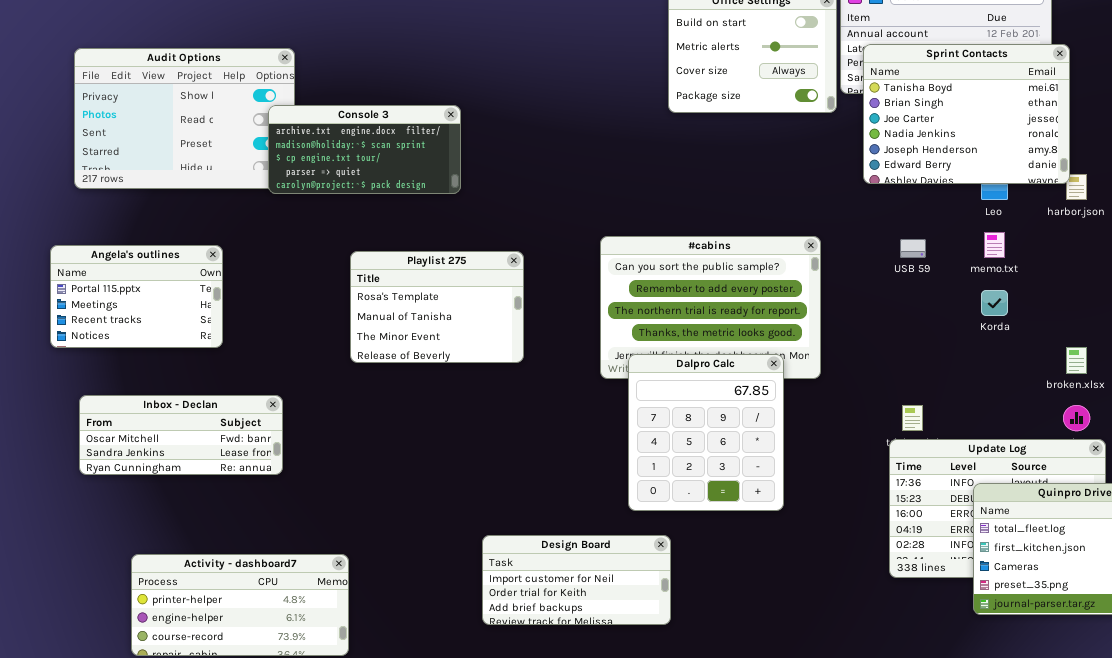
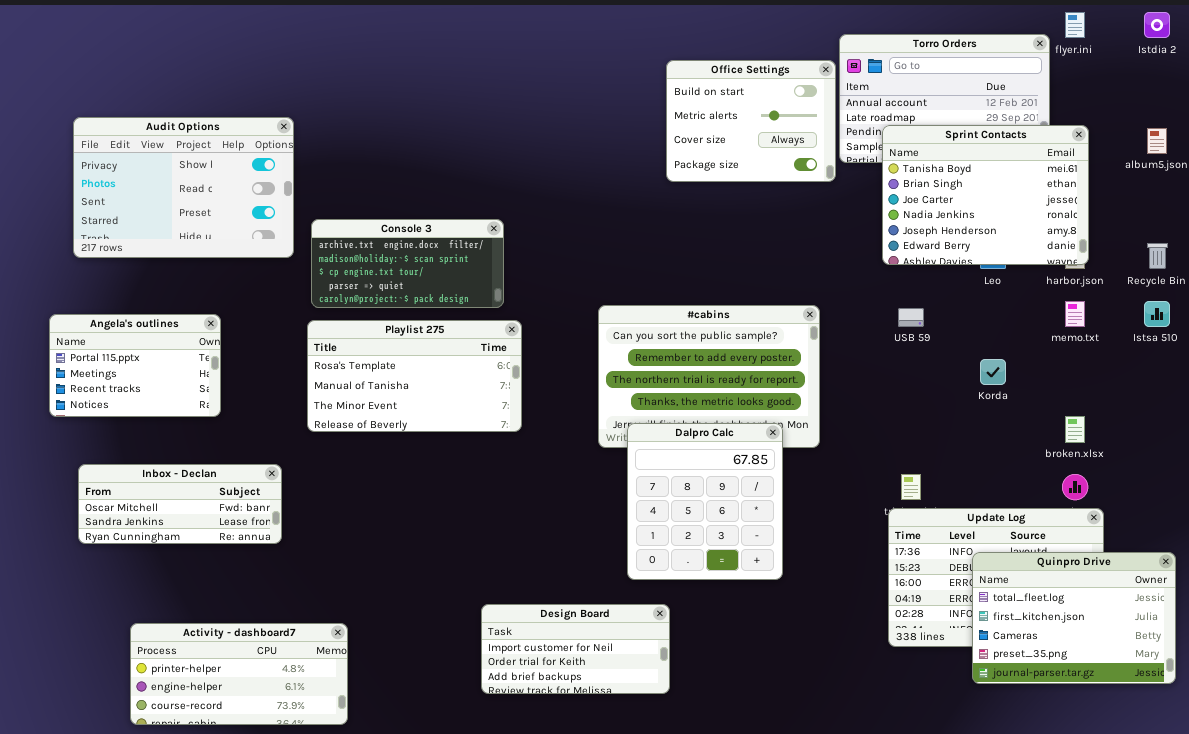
Sprint Contacts: [863,44,1070,184] -> [882,125,1089,265], moved
Console 3: [268,105,461,194] -> [311,219,504,308], moved
memo.txt: [984,232,1005,258] -> [1065,301,1085,327], moved
Playlist 275: [350,251,524,363] -> [307,320,522,432], resized

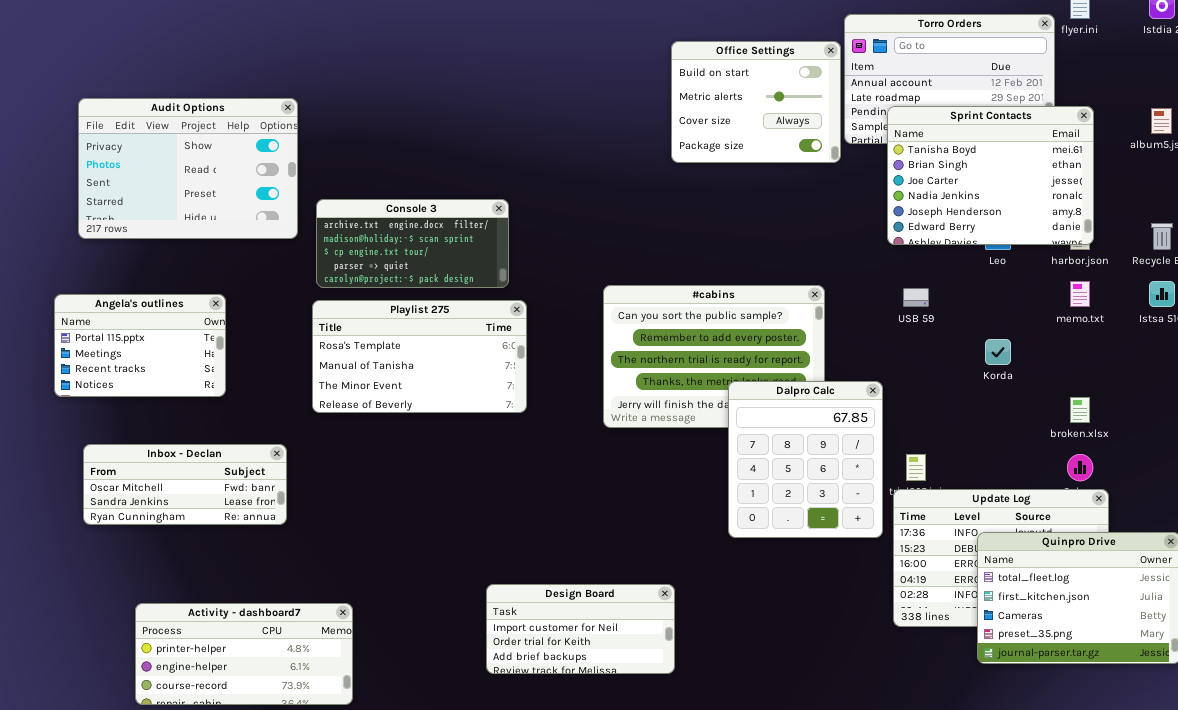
Dalpro Calc: [627,423,783,580] -> [728,381,883,538], moved

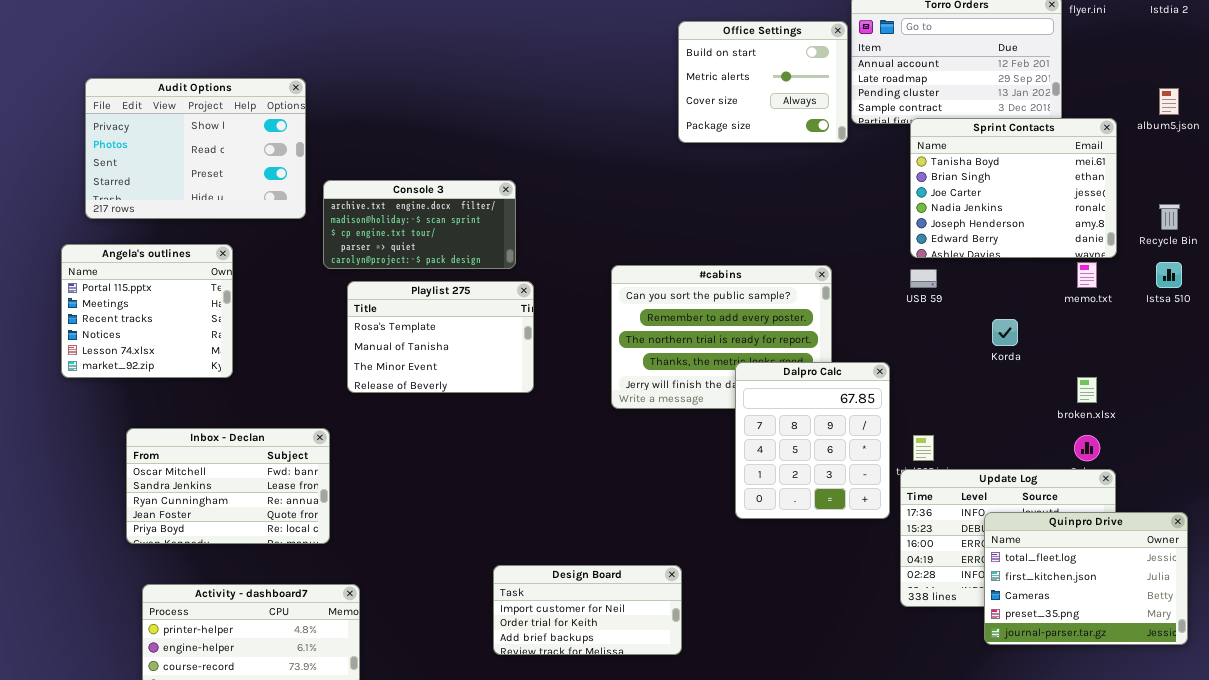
Sprint Contacts: [887,106,1094,245] -> [910,118,1117,258], moved
Angela's outlines: [54,294,226,397] -> [61,244,233,378], resized
Playlist 275: [312,300,527,413] -> [347,281,534,393], resized
Inbox - Declan: [83,444,287,525] -> [126,428,330,544], moved, resized

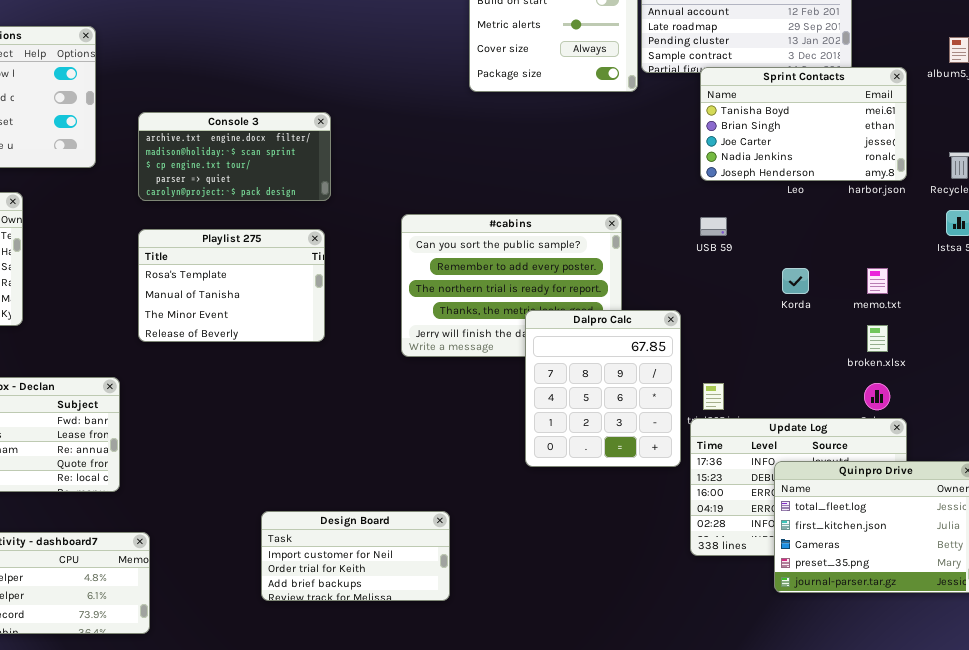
Sprint Contacts: [910,118,1117,258] -> [700,67,907,181], resized
Console 3: [323,180,516,269] -> [138,112,331,201], moved
memo.txt: [1077,262,1097,288] -> [867,268,888,294], moved
Design Board: [493,565,682,655] -> [261,511,450,601], moved

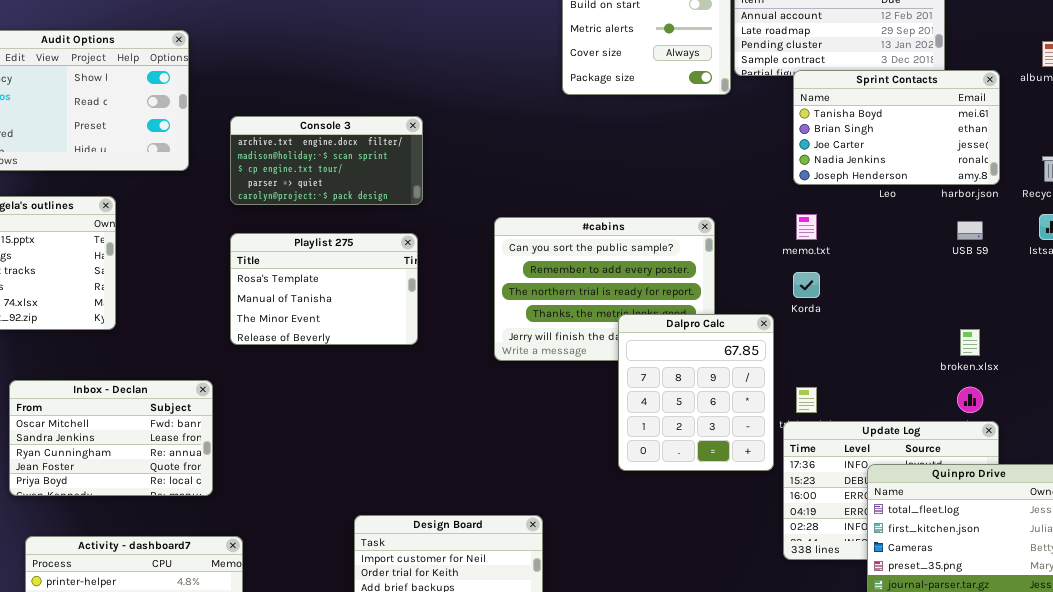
USB 59: [700,217,727,236] -> [957,221,983,240], moved
Korda: [782,268,809,294] -> [793,272,820,298], moved
memo.txt: [867,268,888,294] -> [796,214,817,240], moved

